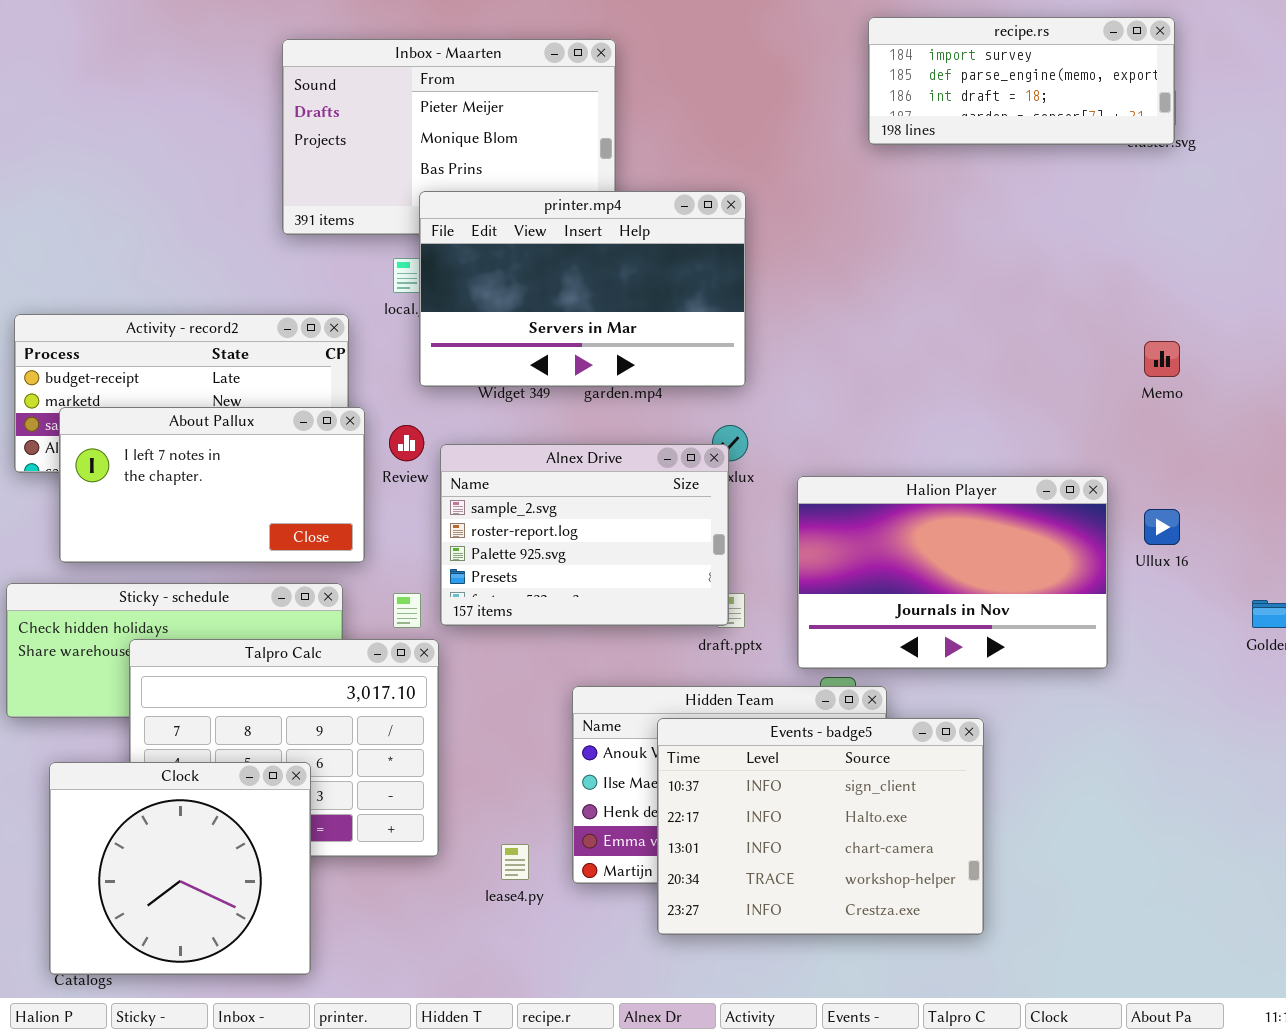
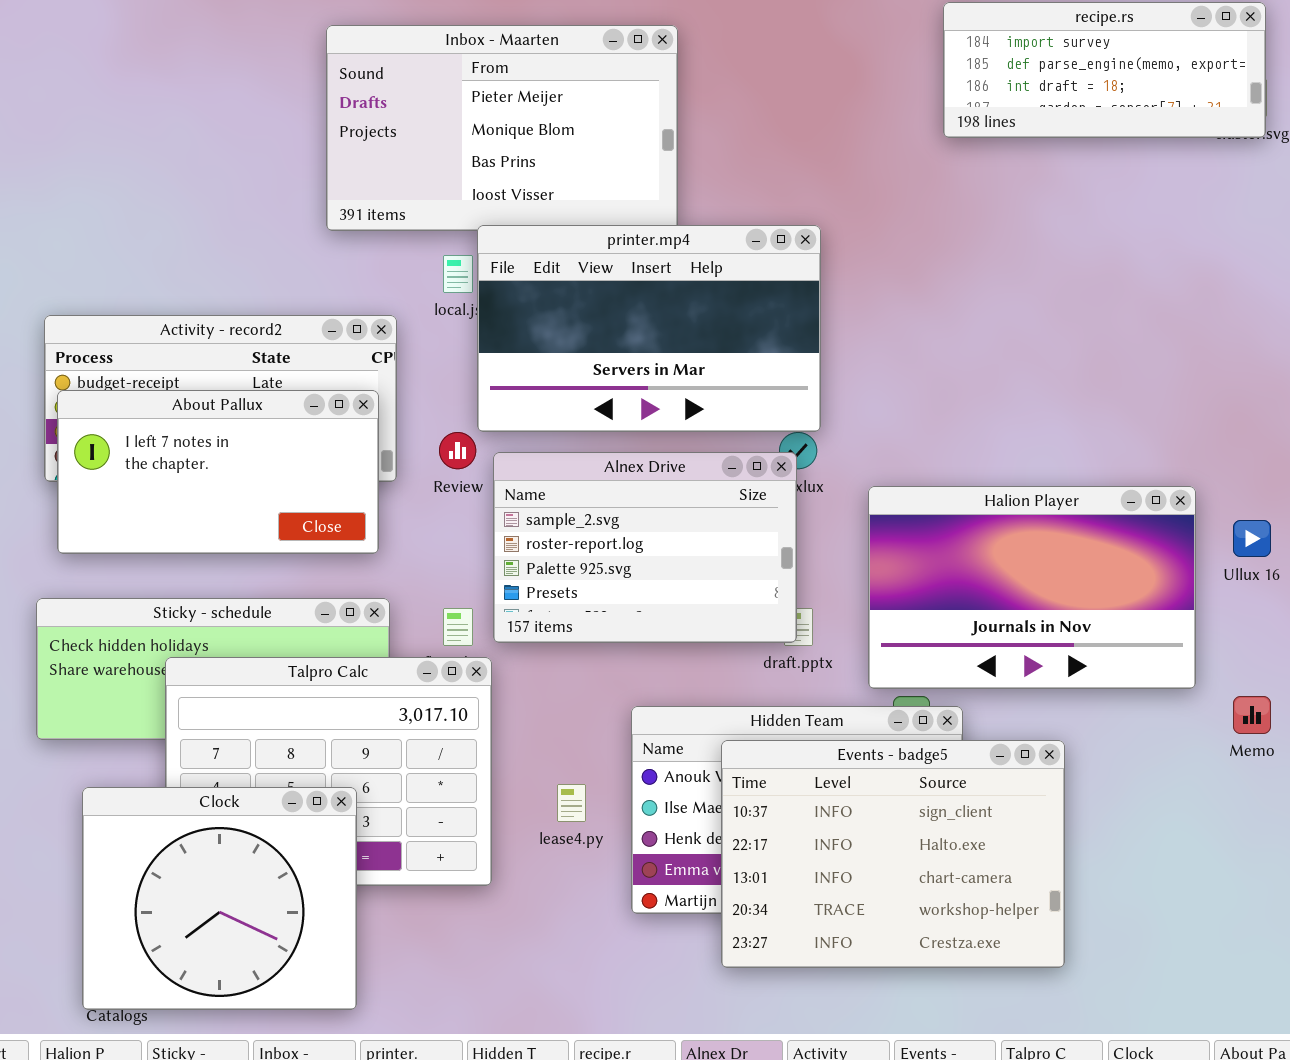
printer.mp4: [419,191,746,387] -> [477,225,821,432], moved
Memo: [1144,341,1180,377] -> [1233,696,1271,734], moved
About Pallux: [59,407,365,563] -> [57,390,379,554], moved
lease4.py: [501,844,529,880] -> [557,784,586,822], moved

